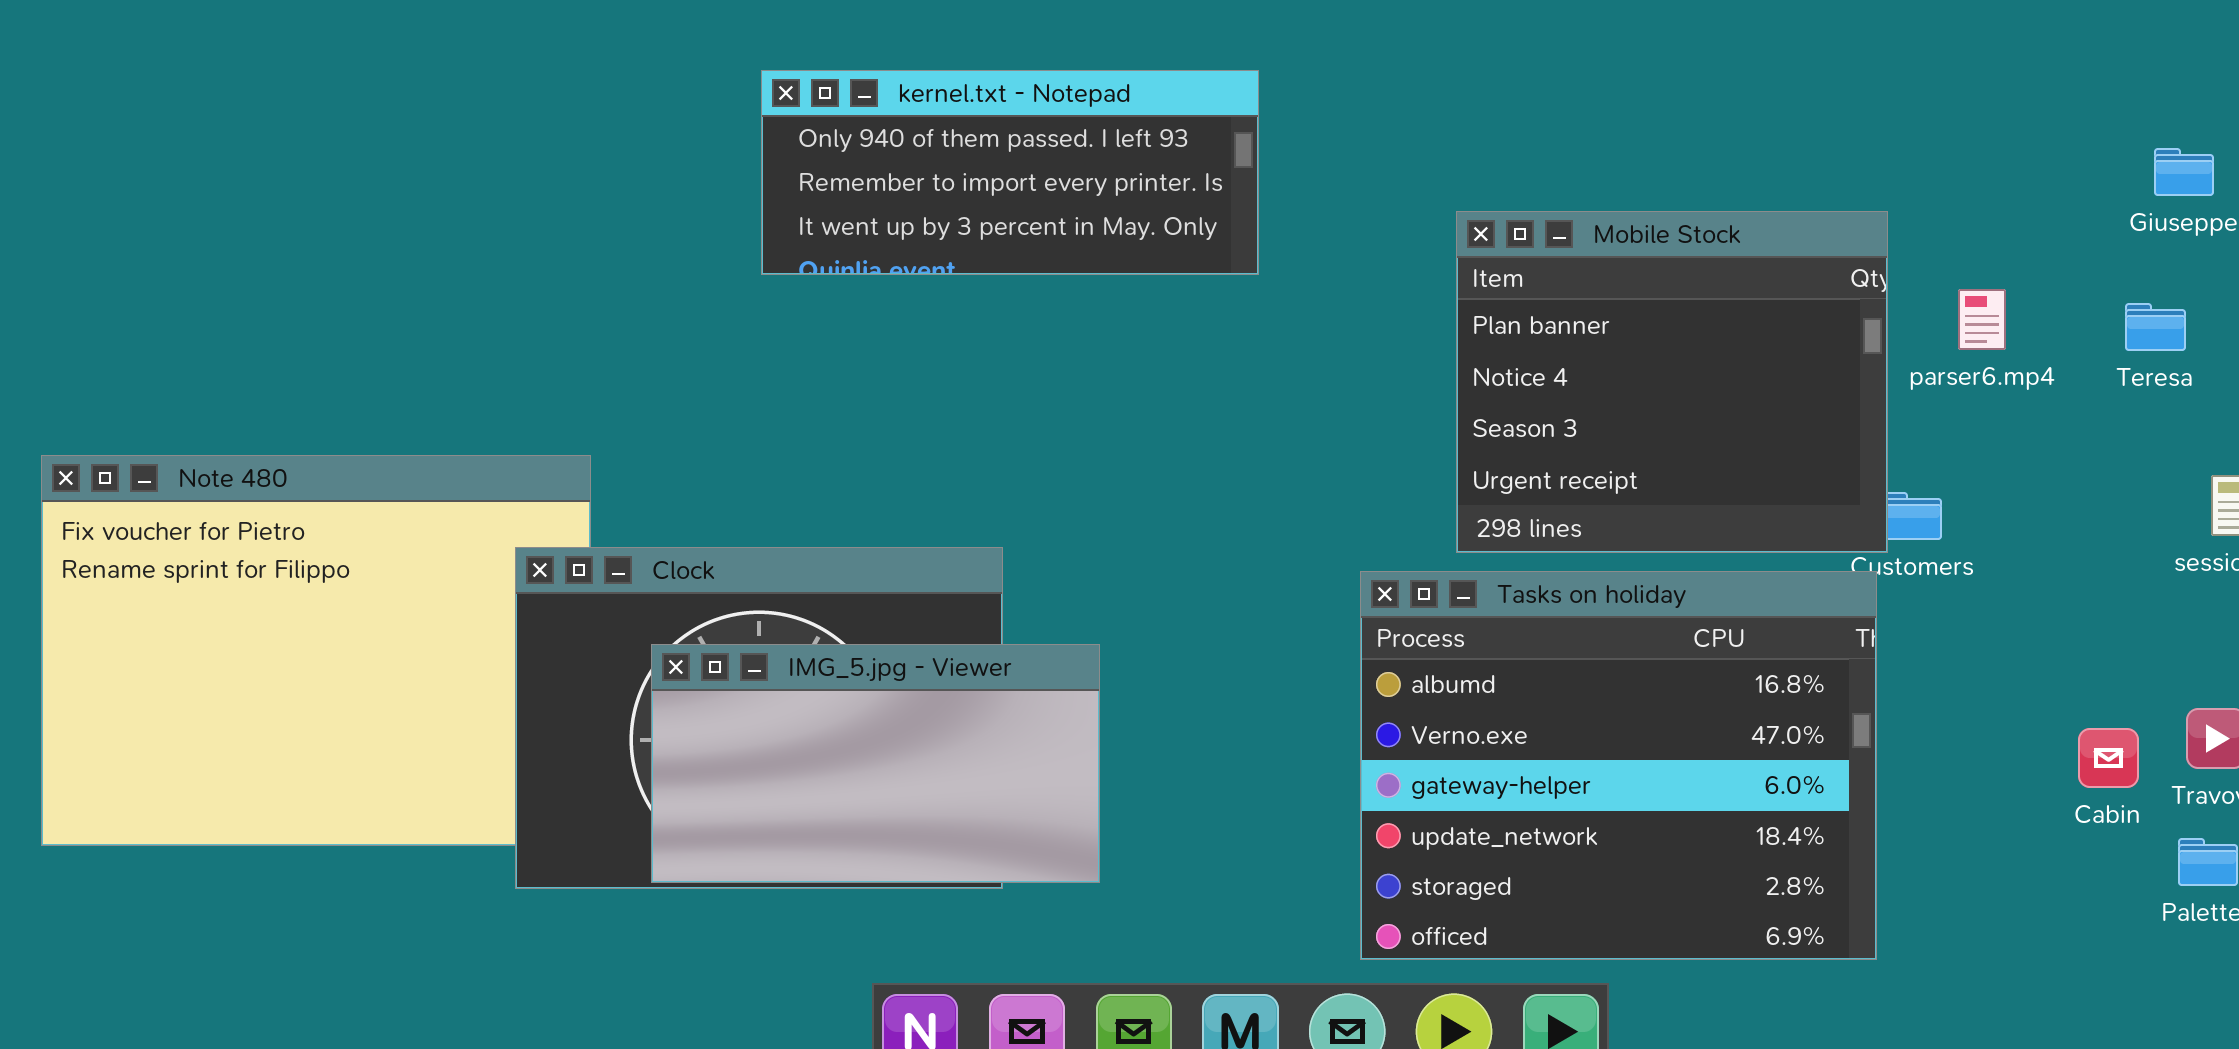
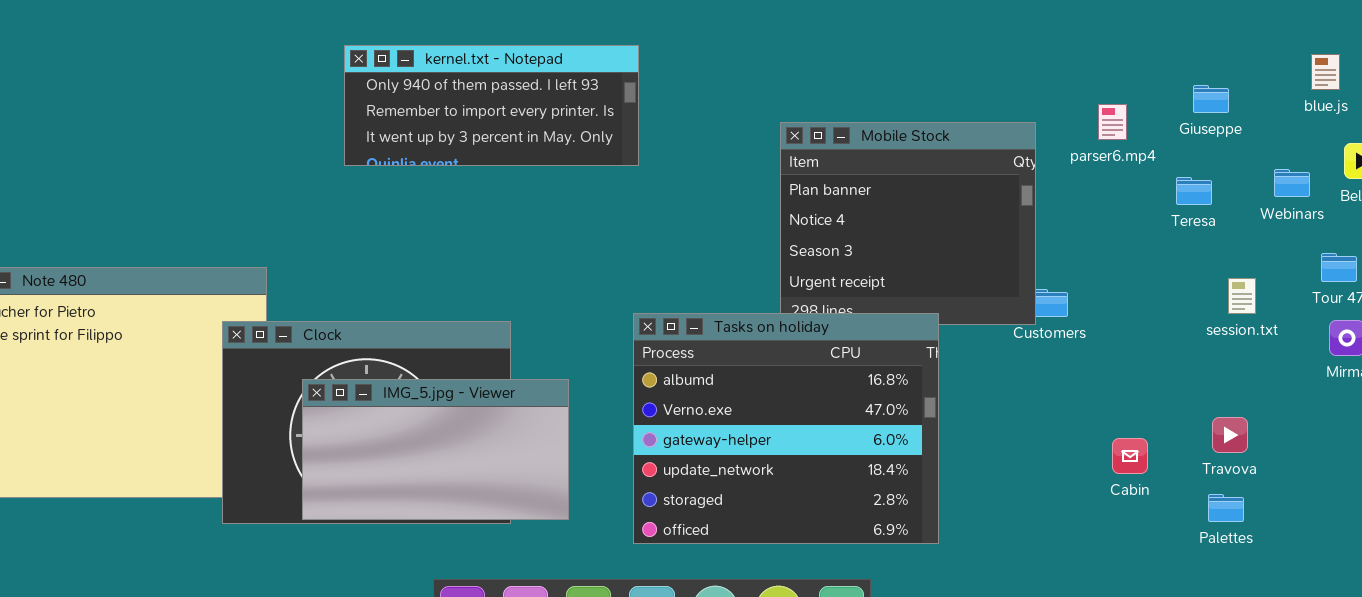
kernel.txt - Notepad: [761,70,1259,275] -> [344,45,639,166], moved
parser6.mp4: [1958,289,2006,350] -> [1098,104,1127,140], moved
Tasks on holiday: [1360,571,1877,960] -> [633,313,939,544], moved
Cabin: [2078,728,2139,788] -> [1112,438,1148,474], moved

